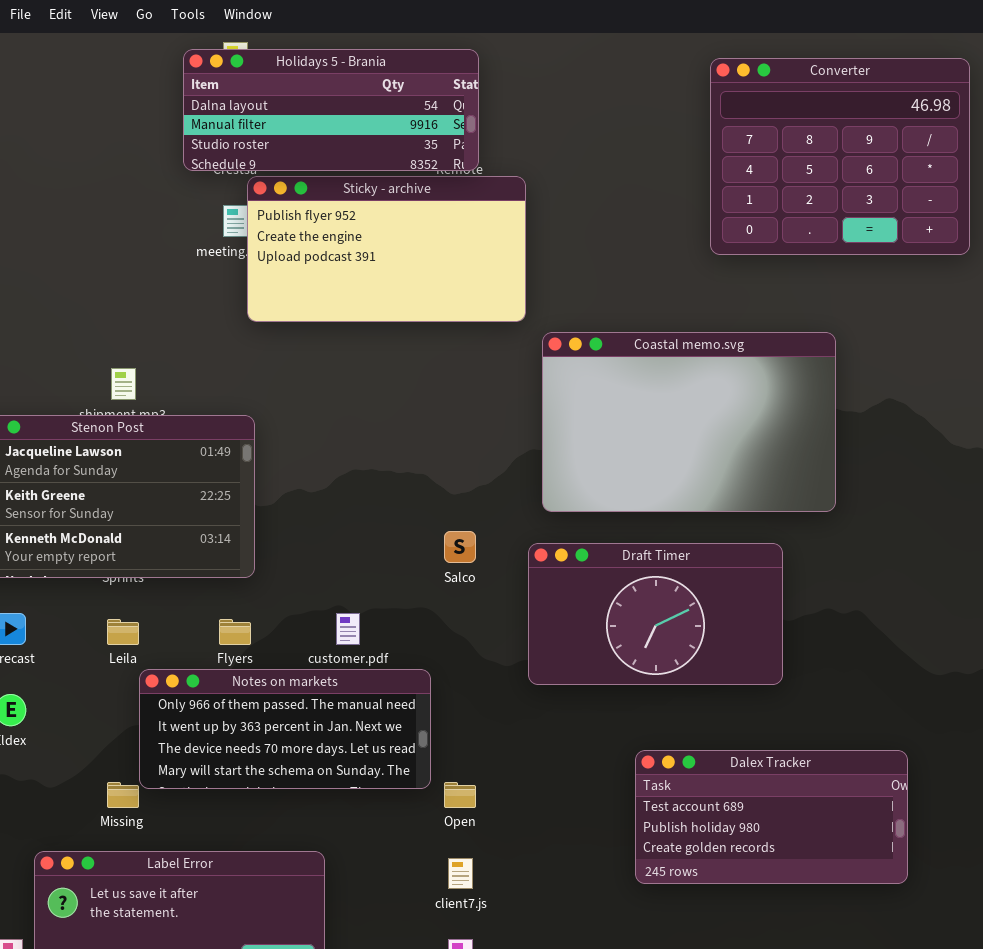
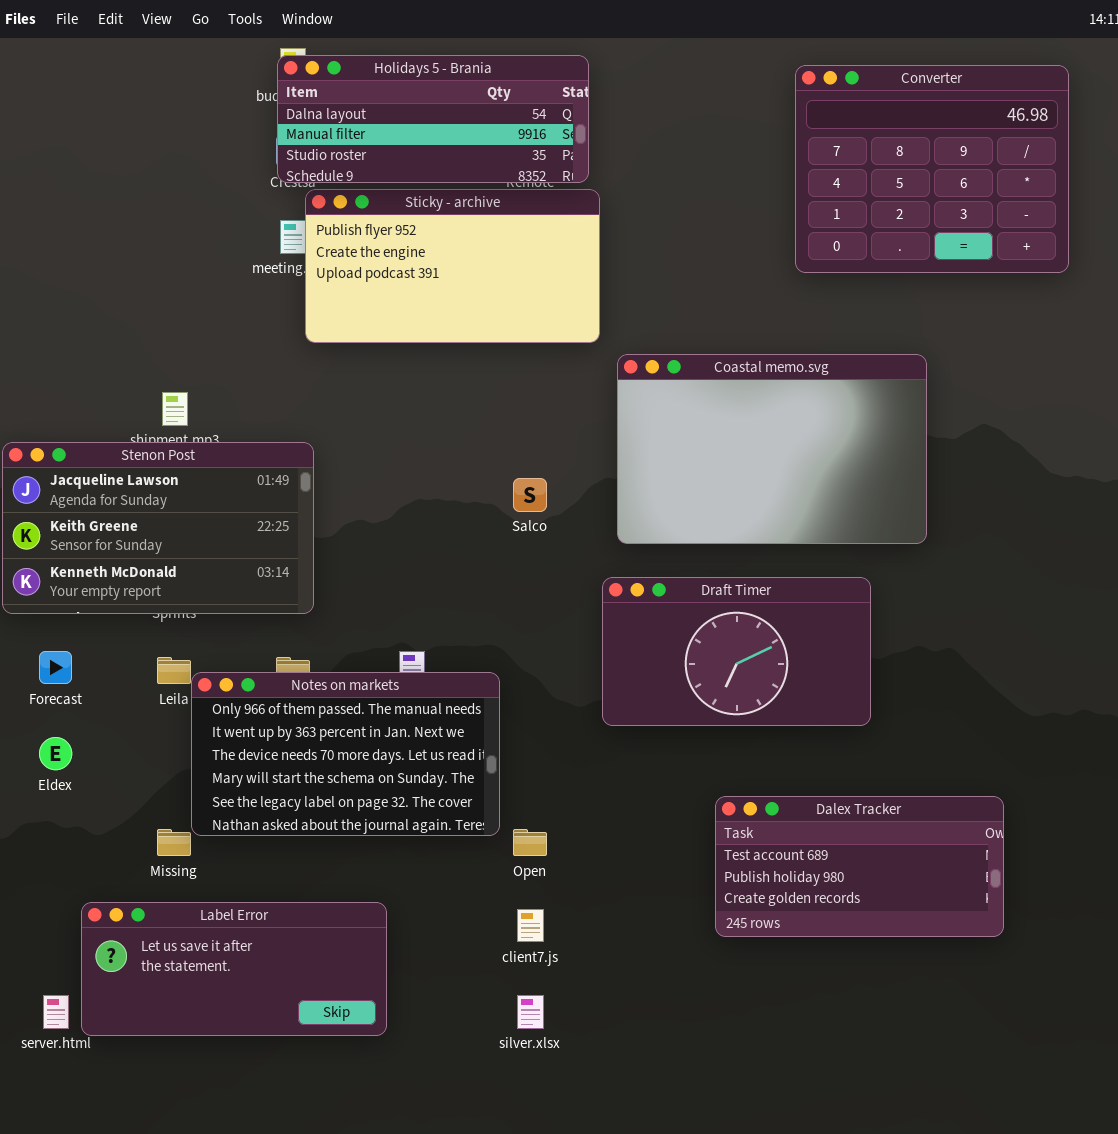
Holidays 5 - Brania: [183,49,479,171] -> [277,55,589,183], moved
Salco: [444,531,476,563] -> [513,478,547,512], moved
Notes on markets: [139,669,431,789] -> [191,672,500,836], resized

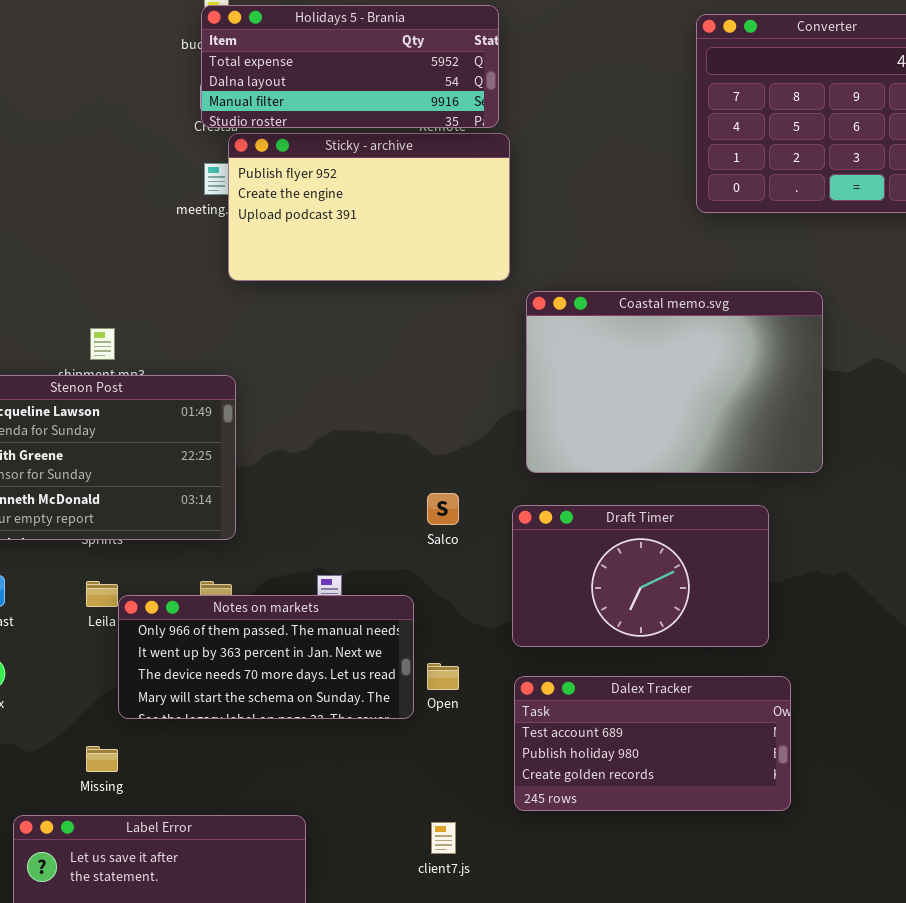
Holidays 5 - Brania: [277,55,589,183] -> [201,5,499,128], scrolled up 1 row
Salco: [513,478,547,512] -> [427,493,459,525], moved
Notes on markets: [191,672,500,836] -> [118,595,414,719], resized
Dalex Tracker: [715,796,1004,937] -> [514,676,791,811], moved
Open: [513,829,547,856] -> [427,663,459,690], moved

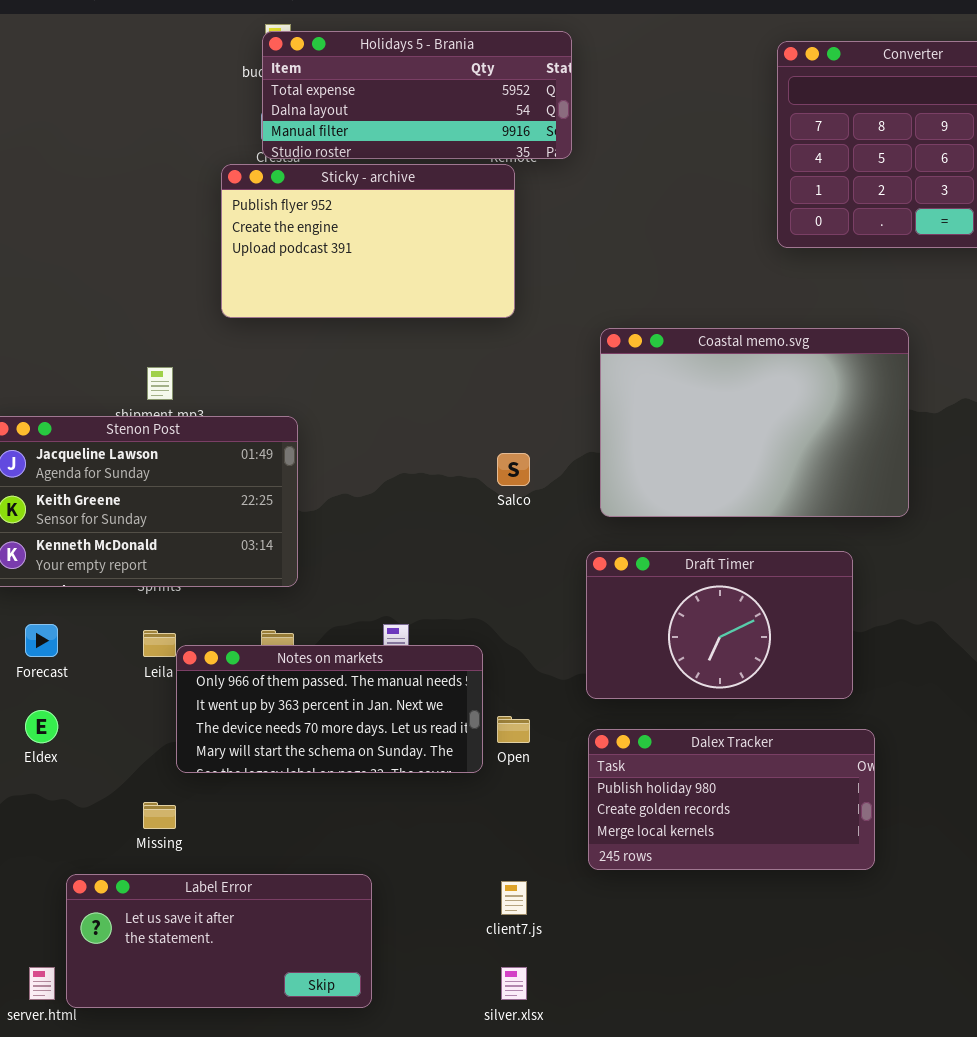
Sticky - archive: [228,133,510,281] -> [221,164,515,318], moved
Salco: [427,493,459,525] -> [497,453,530,486], moved
Dalex Tracker: [514,676,791,811] -> [588,729,875,870], scrolled down 1 row

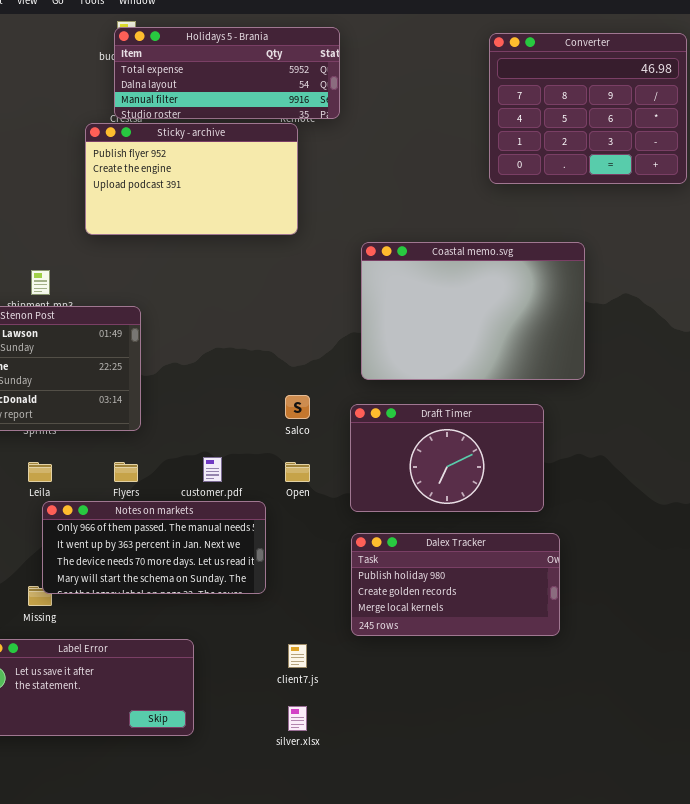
Salco: [497,453,530,486] -> [285,395,310,419], moved
Notes on markets: [176,645,483,773] -> [42,501,266,594], moved
Open: [497,716,530,743] -> [285,462,310,482], moved

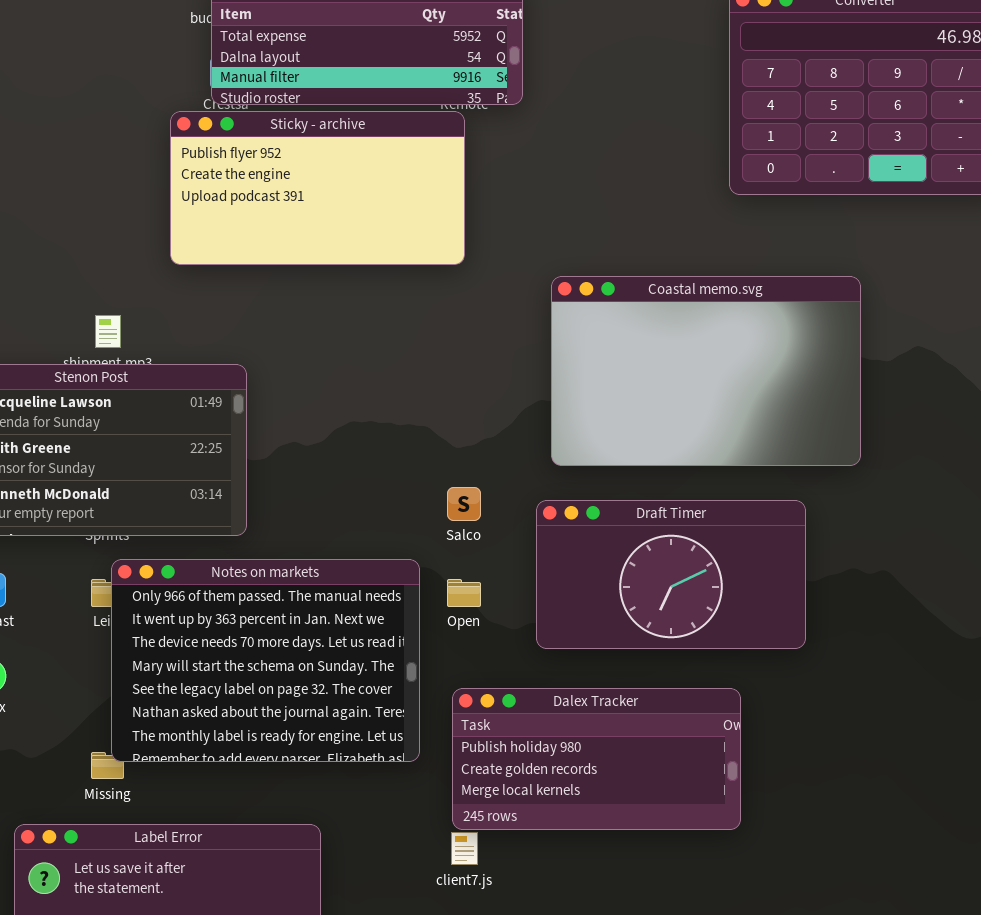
Notes on markets: [42,501,266,594] -> [111,559,420,762], resized
Dalex Tracker: [351,533,560,636] -> [452,688,741,830], moved

